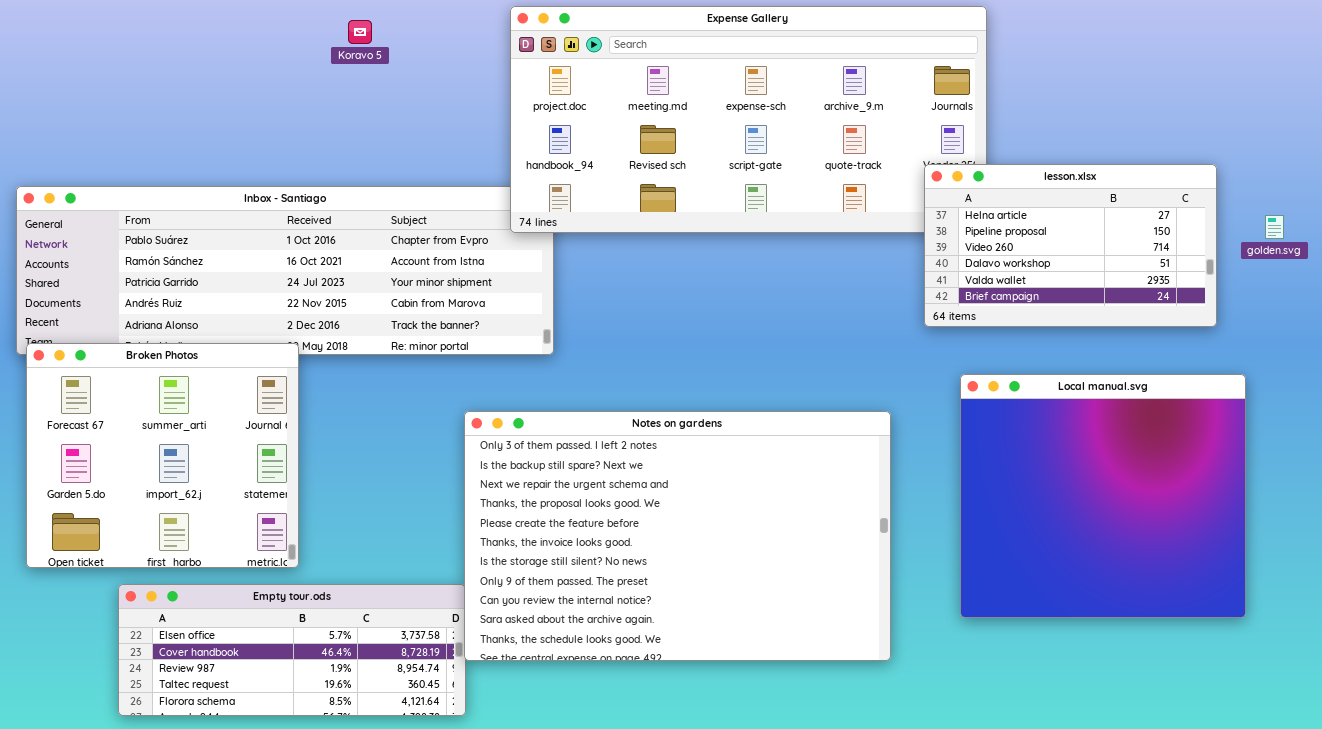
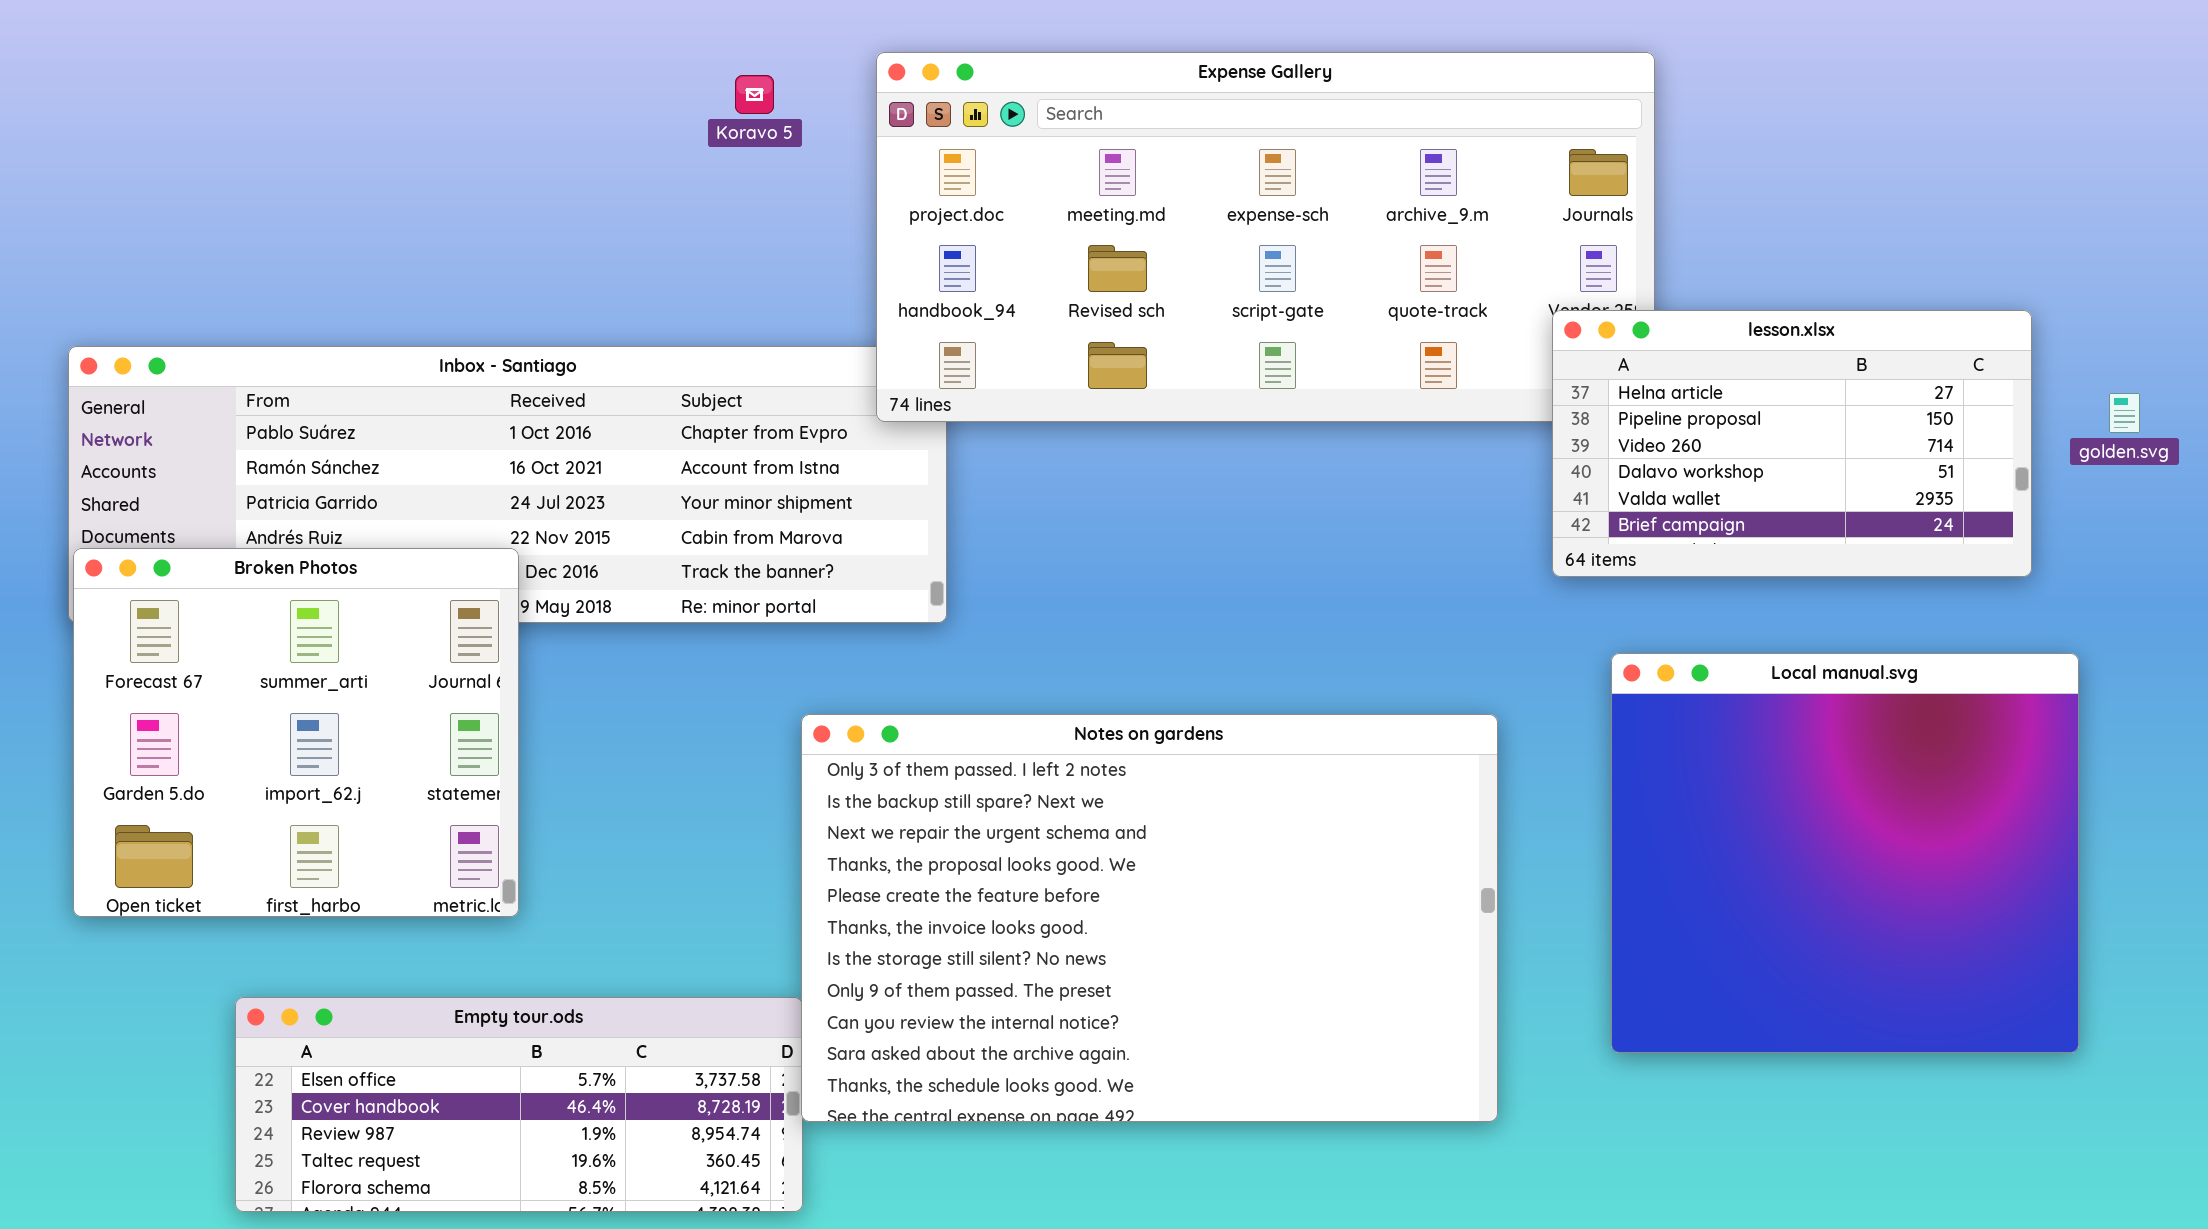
Koravo 5: [348,20,372,44] -> [735,75,774,114], moved
Broken Photos: [26,343,299,568] -> [73,548,519,917], moved

